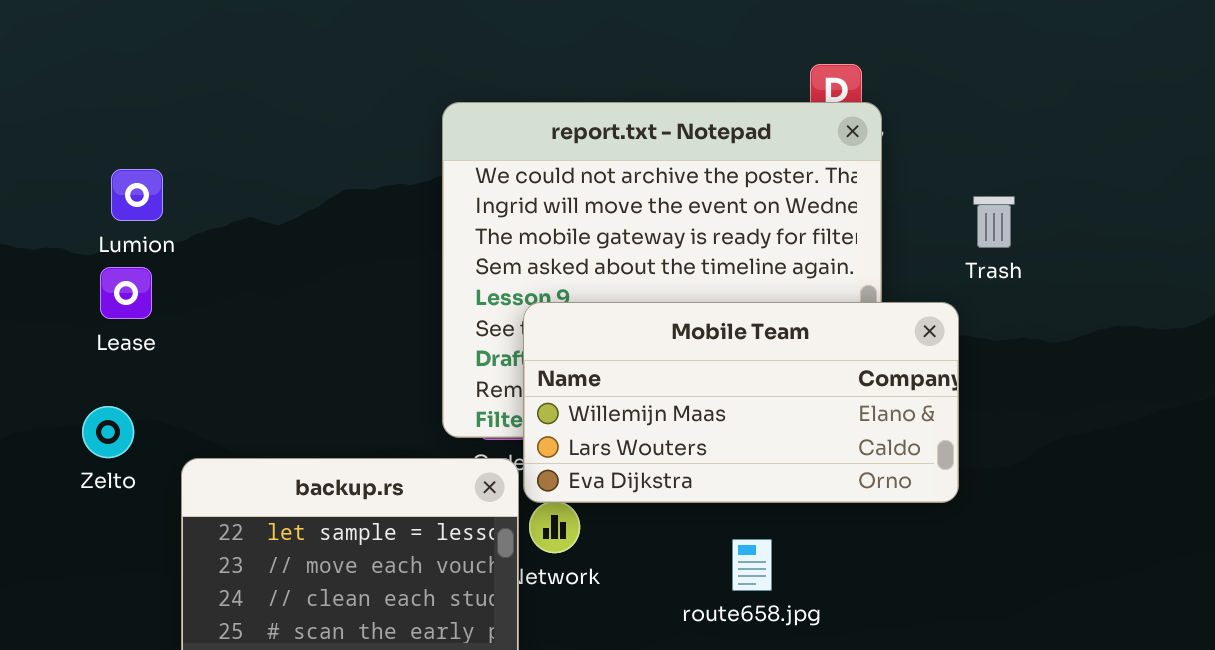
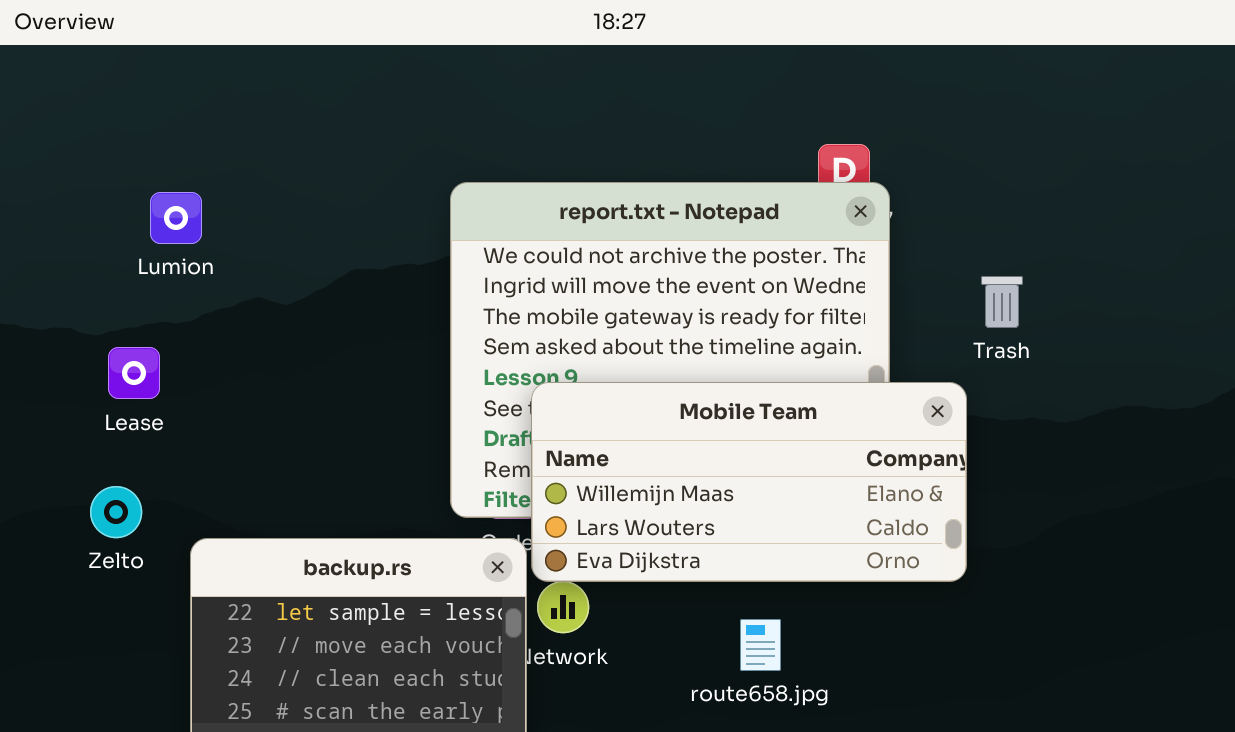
Lumion: [111,169,163,221] -> [150,192,202,244], moved

